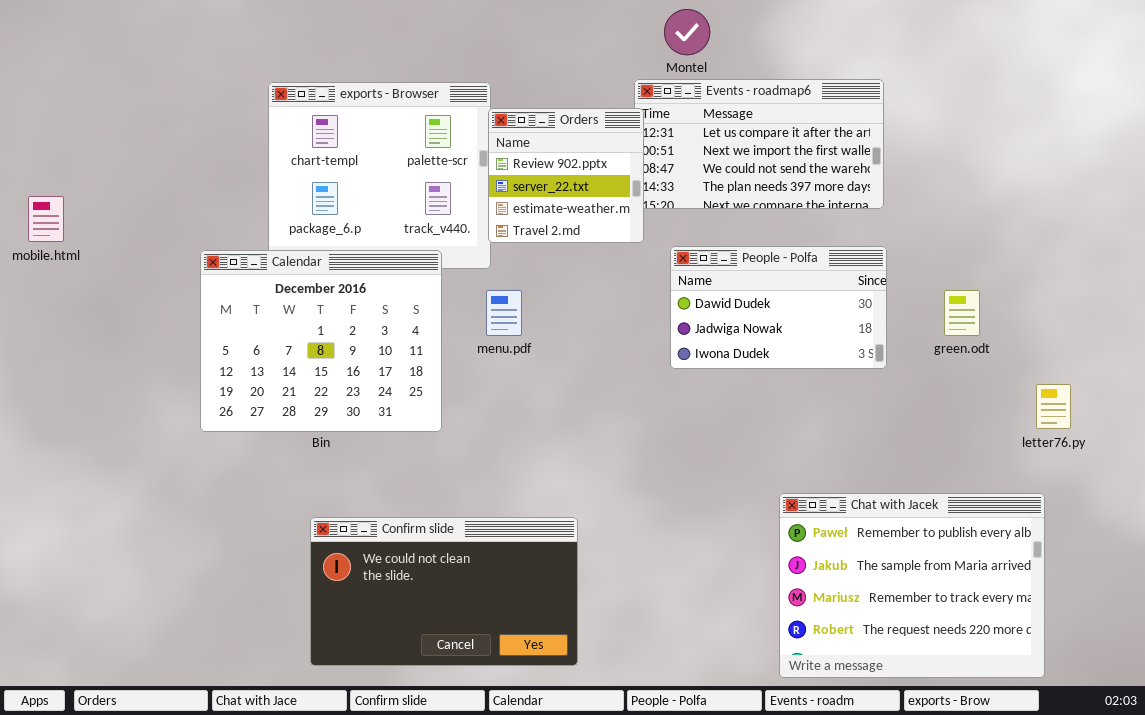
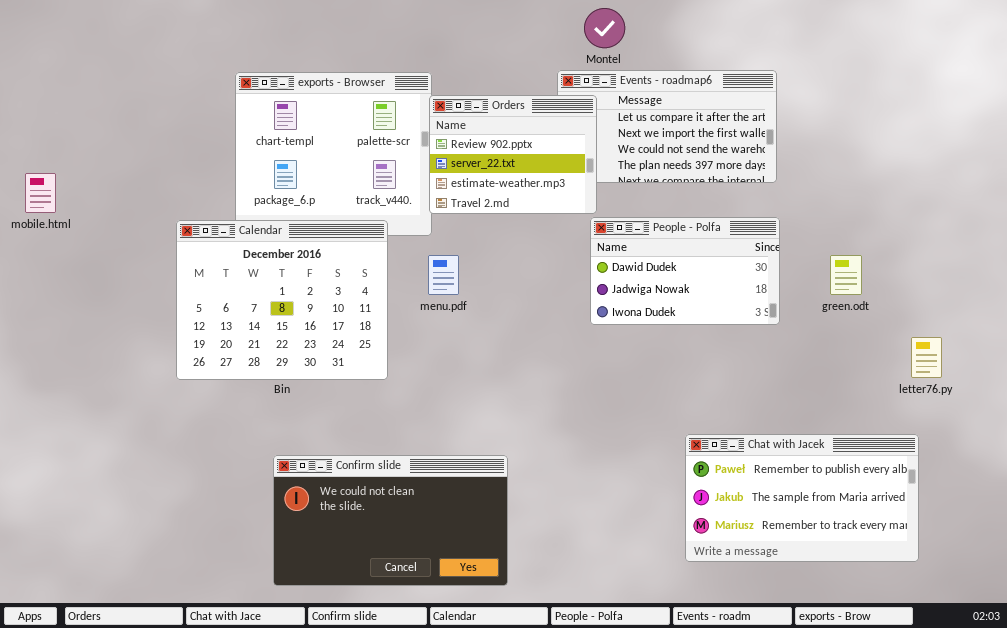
Orders: [488,108,644,243] -> [429,95,597,214], resized
Chat with Jacek: [779,493,1045,678] -> [685,434,919,562], resized

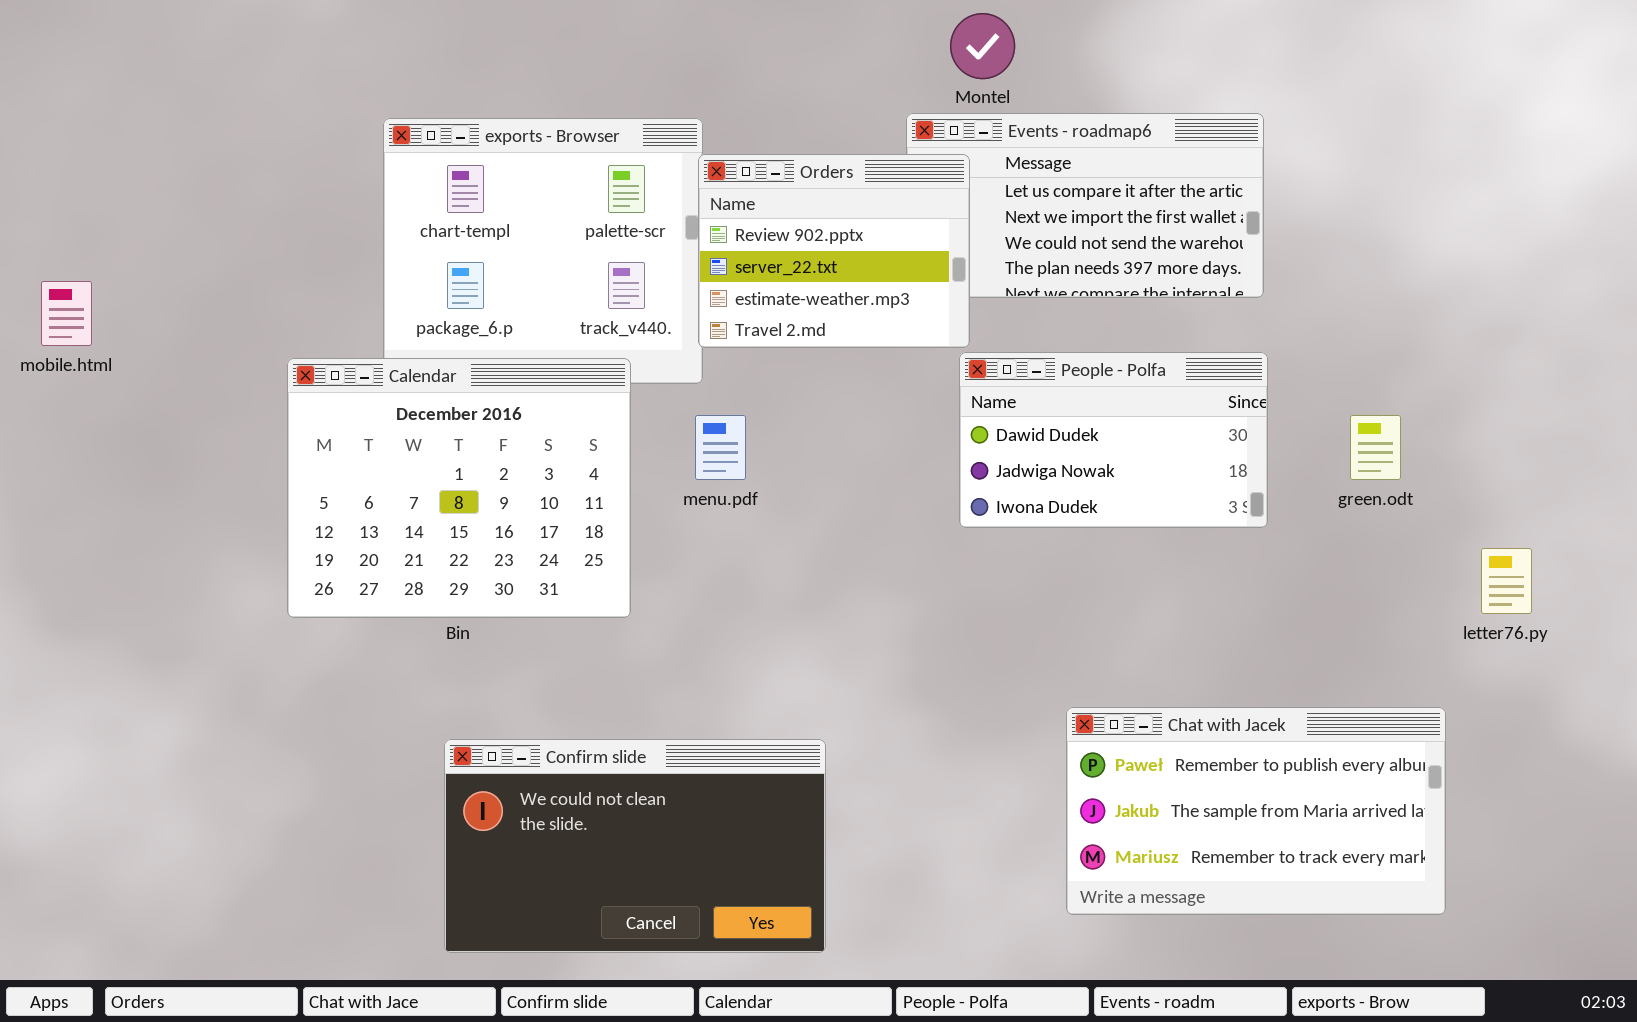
Chat with Jacek: [685,434,919,562] -> [1066,707,1446,915], moved

